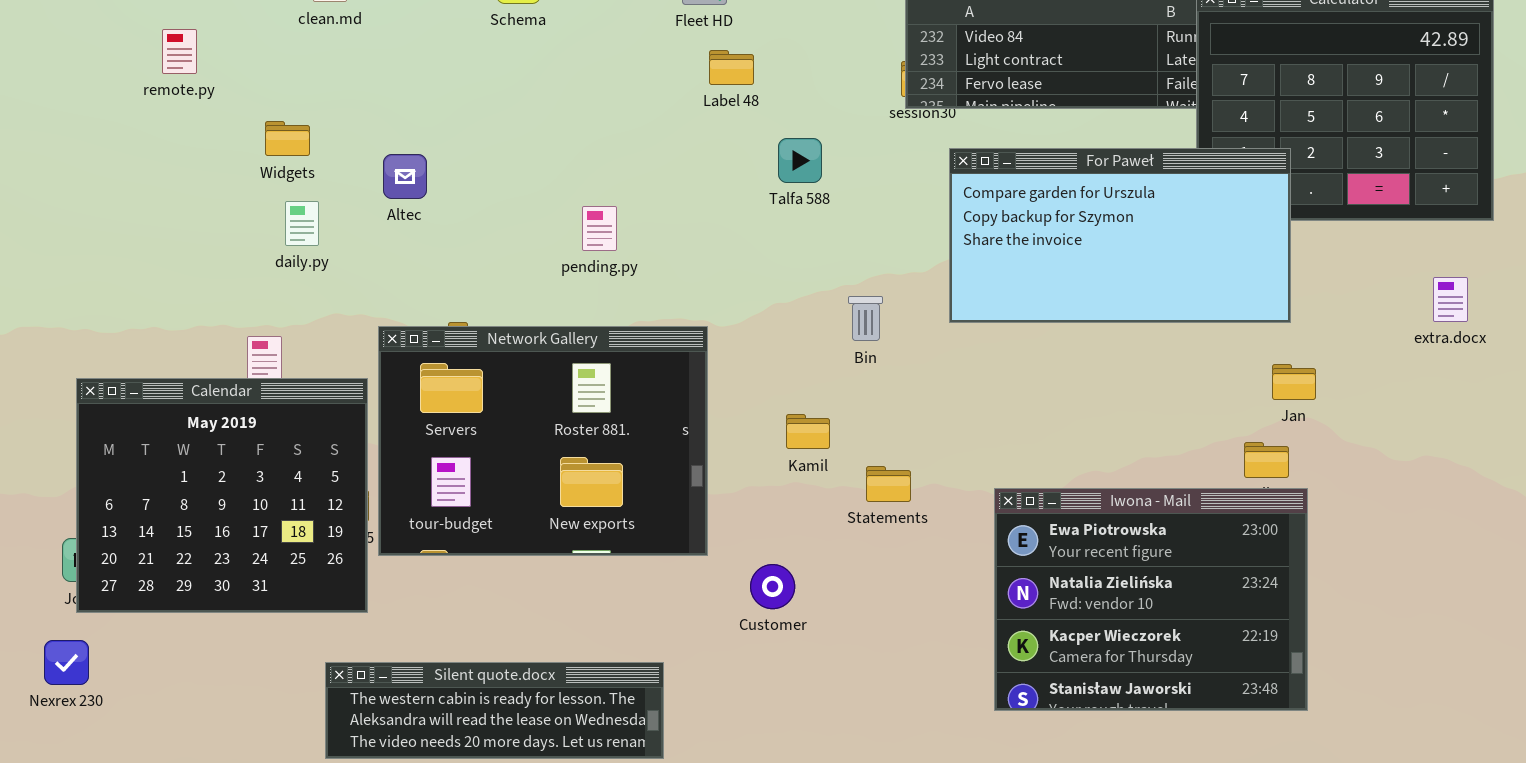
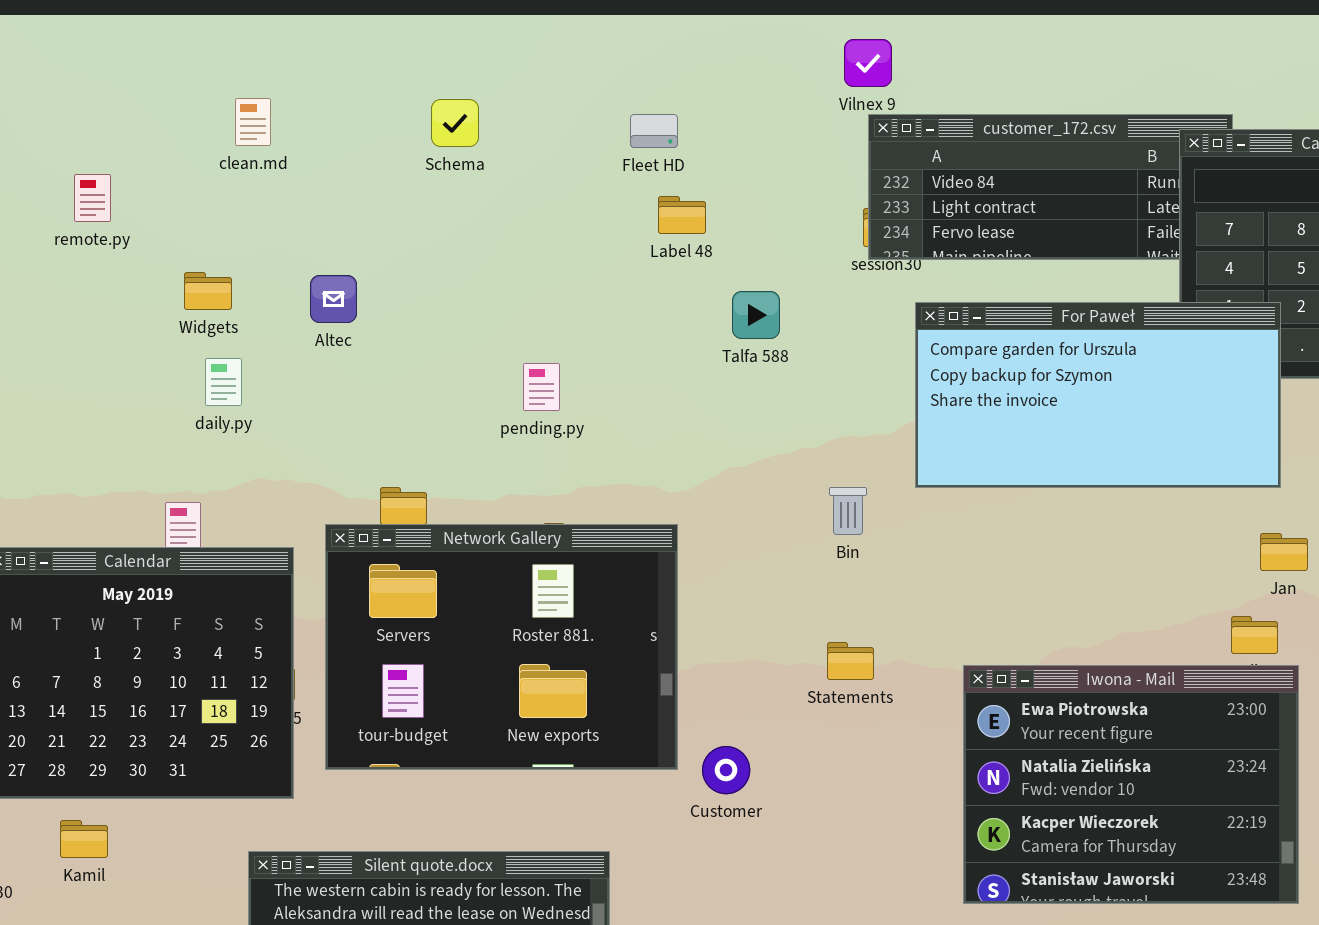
Altec: [383,154,427,199] -> [310,275,357,323], moved
Bin: [848,296,883,341] -> [829,487,867,535], moved
Network Gallery: [378,326,708,556] -> [325,524,678,770], moved
Kamil: [786,414,830,449] -> [60,820,108,858], moved

